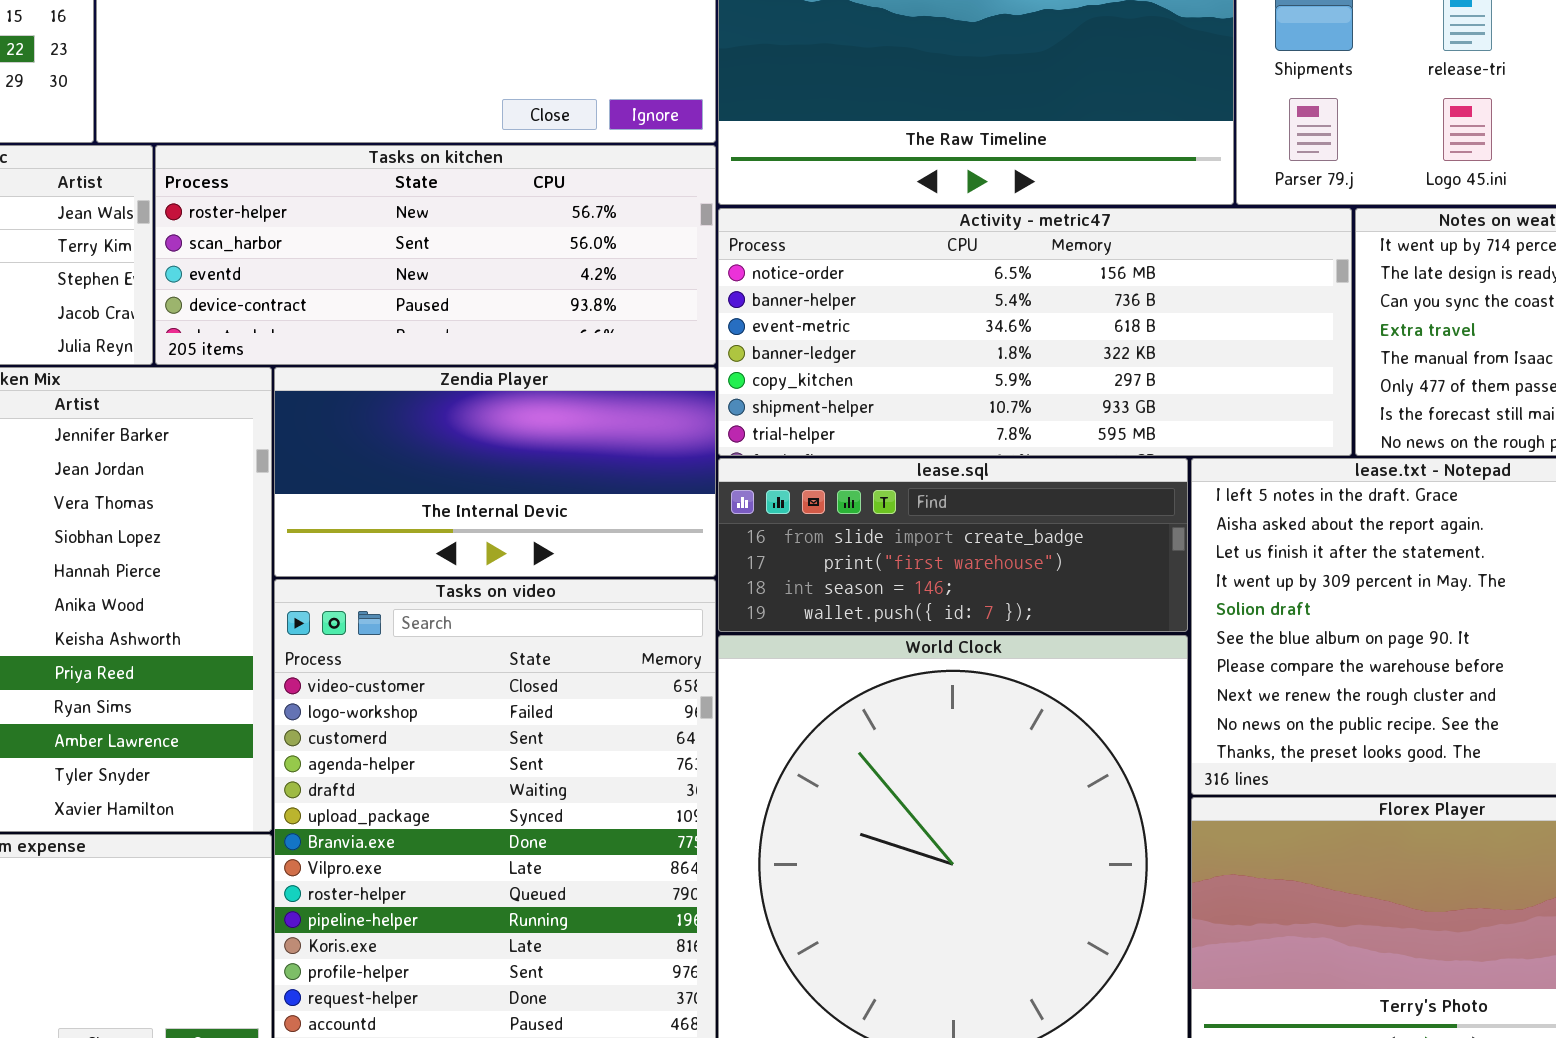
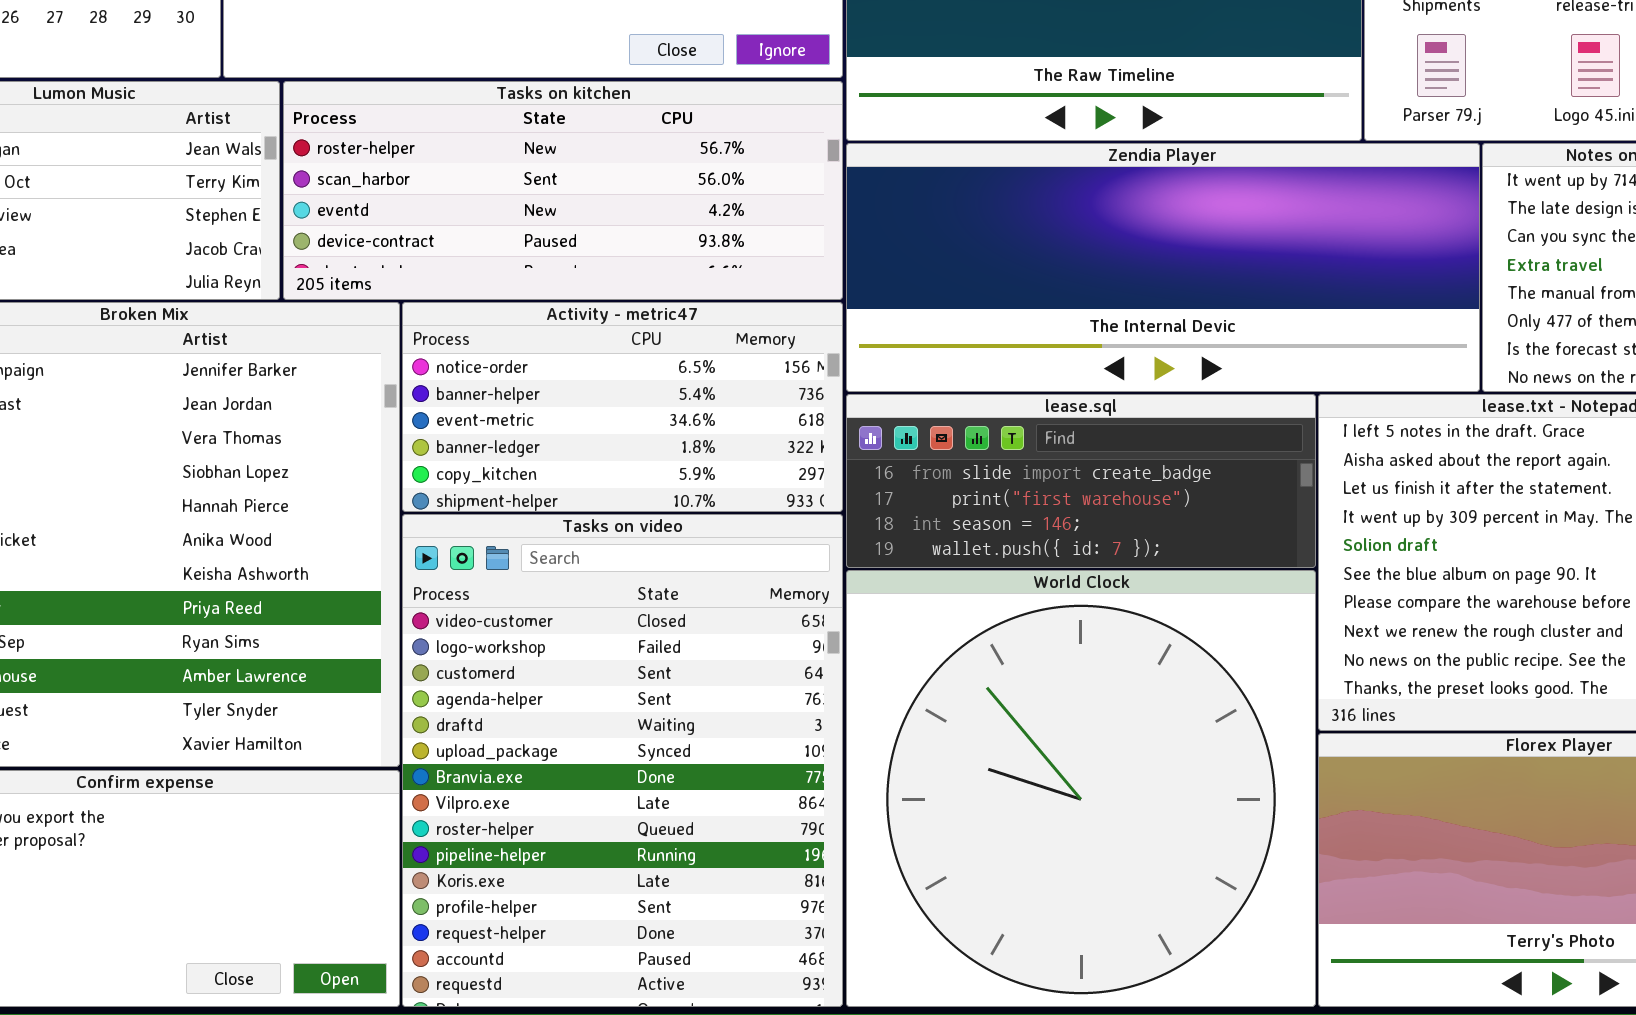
Activity - metric47: [718,208,1352,456] -> [402,302,843,512], moved, resized
Zendia Player: [274,367,716,577] -> [846,143,1480,392], moved, resized

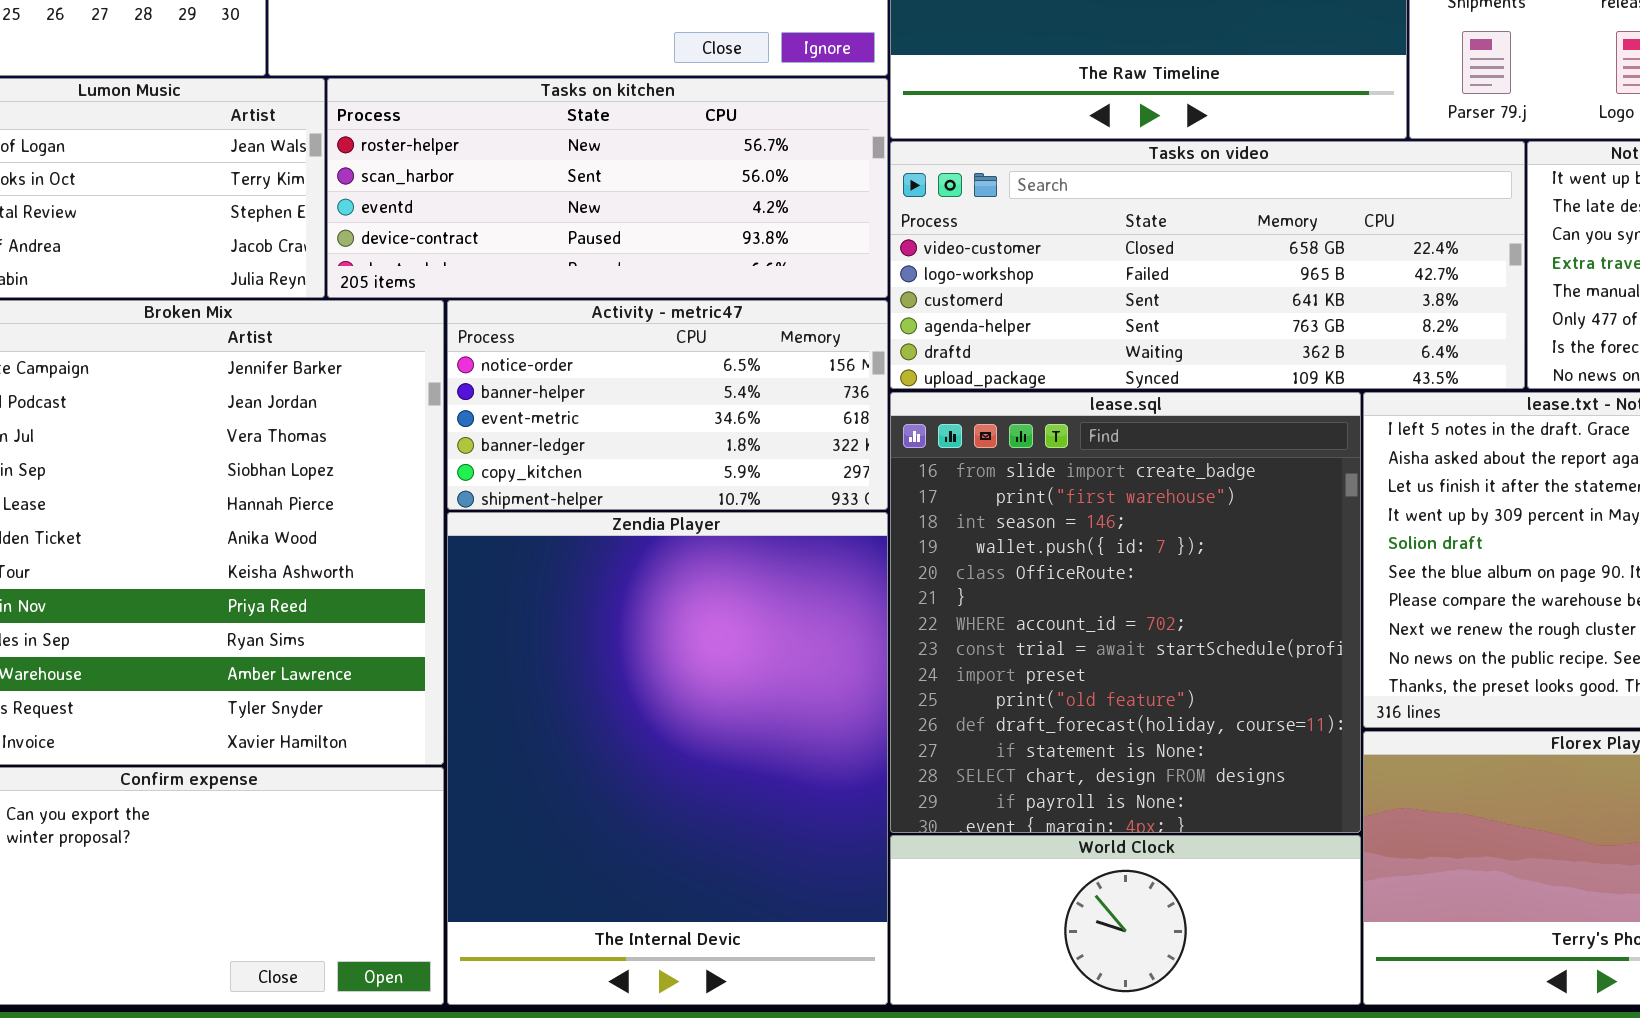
Zendia Player: [846,143,1480,392] -> [447,512,888,1005], moved, resized
lease.sql: [846,394,1316,568] -> [890,392,1361,833], resized
Tasks on video: [402,514,843,1007] -> [890,141,1525,389], moved, resized
World Clock: [846,570,1316,1007] -> [890,835,1361,1005], resized

